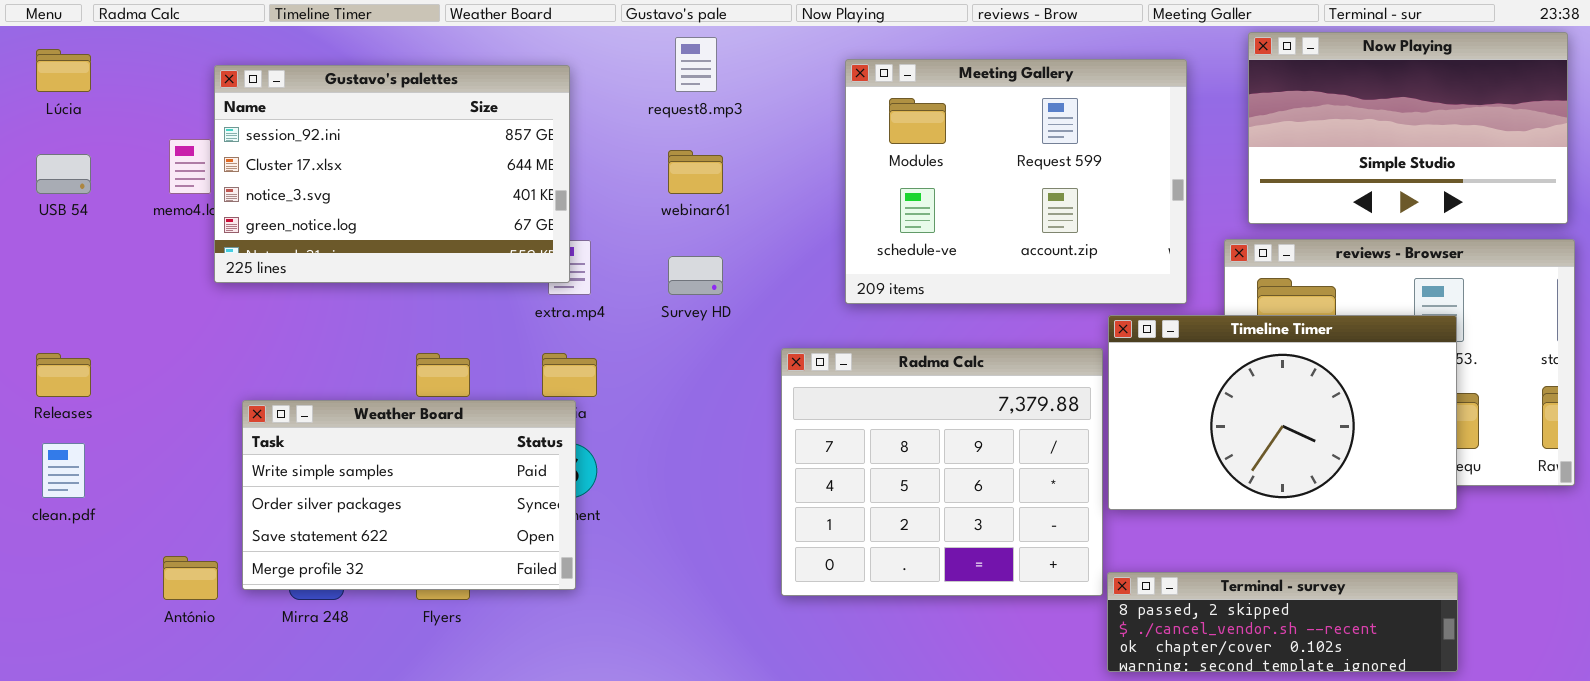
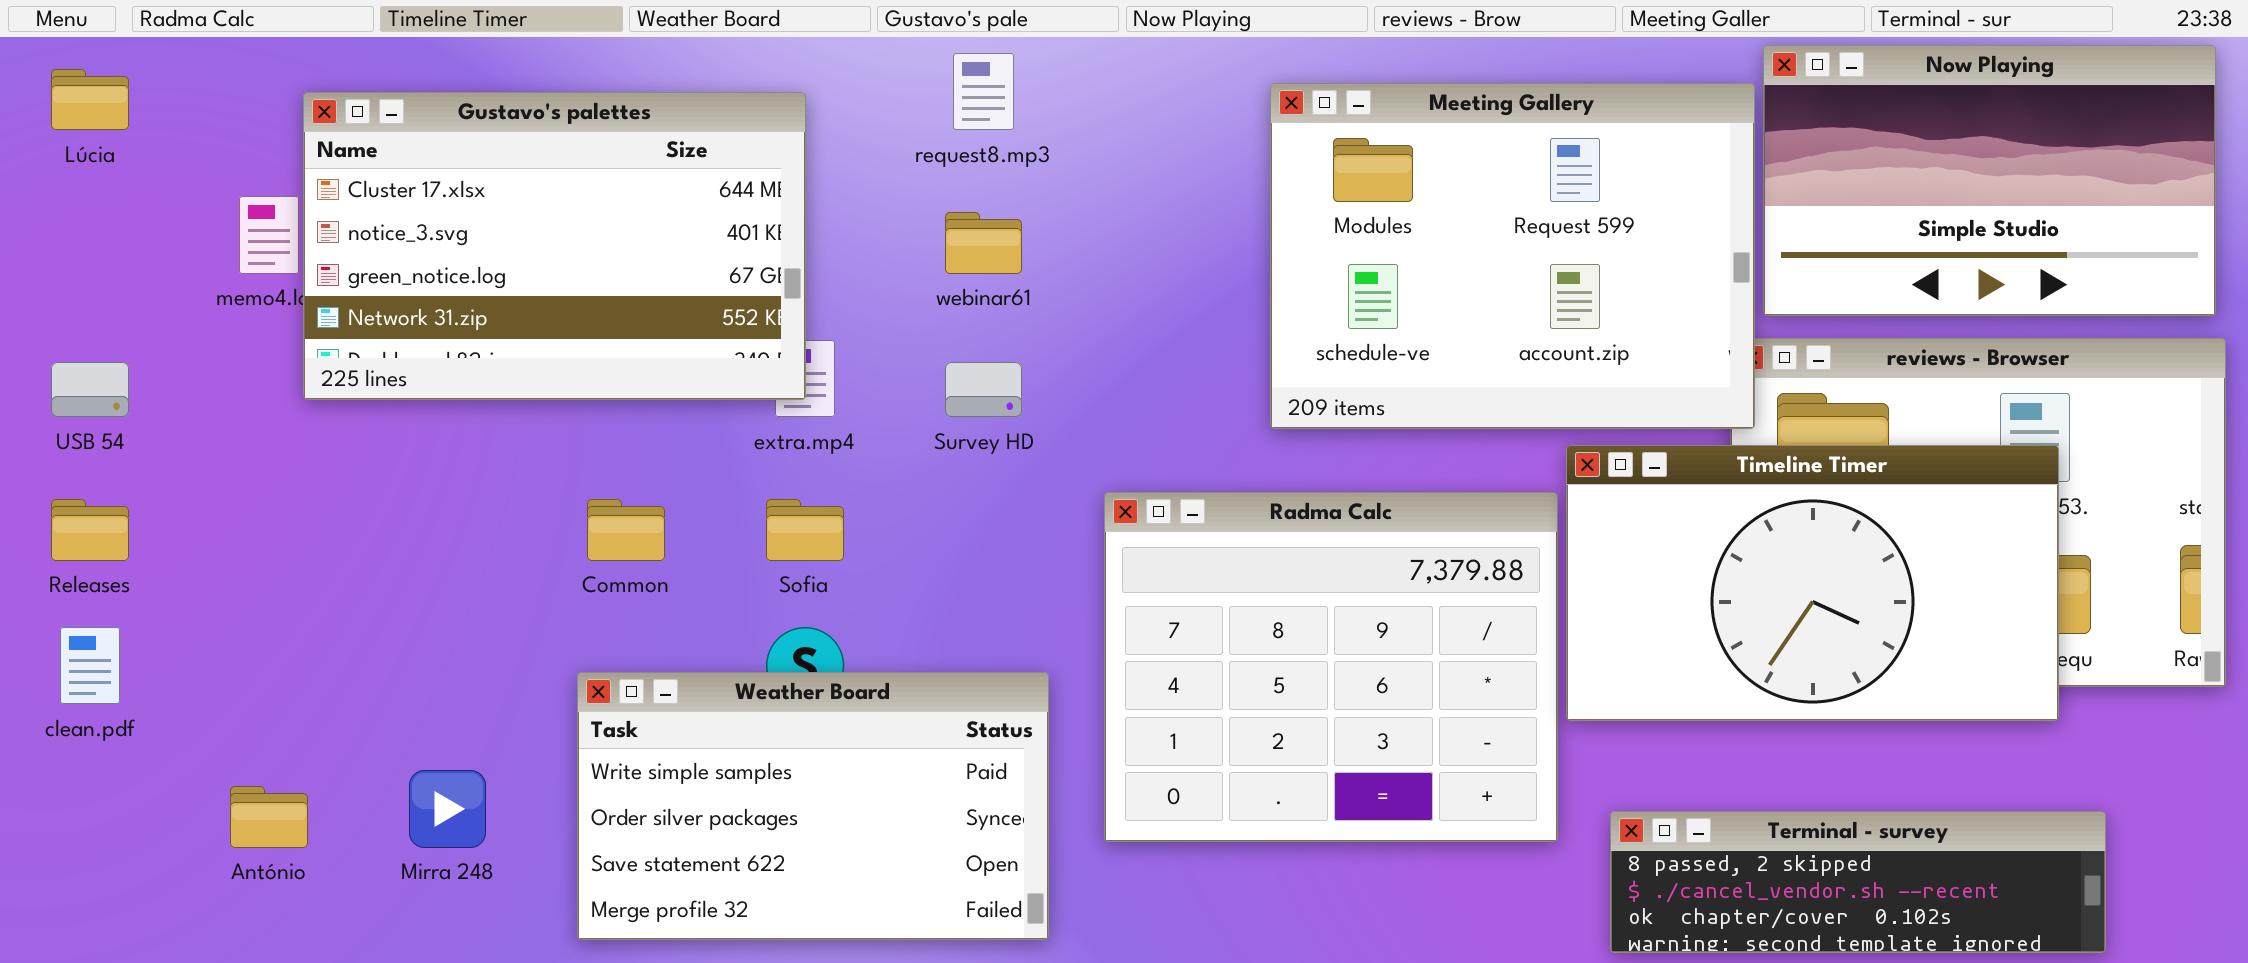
Meeting Gallery: [845,59,1187,304] -> [1270,83,1755,429], moved
Gustavo's palettes: [214,65,570,283] -> [303,92,806,400], scrolled down 1 row
USB 54: [36,154,91,194] -> [51,362,129,417], moved
Weather Board: [242,400,576,590] -> [577,672,1049,940], moved
Terminal - survey: [1107,572,1458,672] -> [1610,811,2106,953], moved

